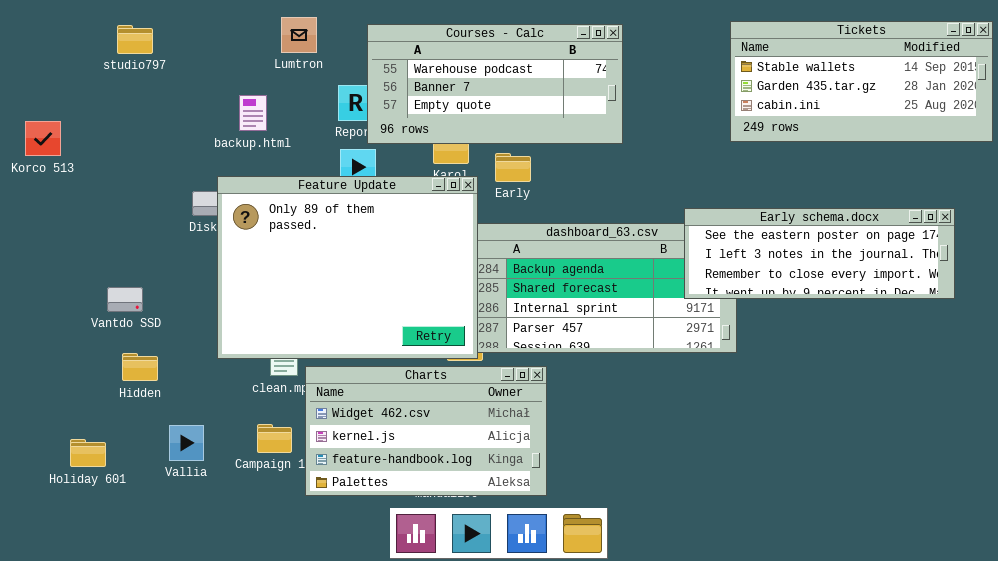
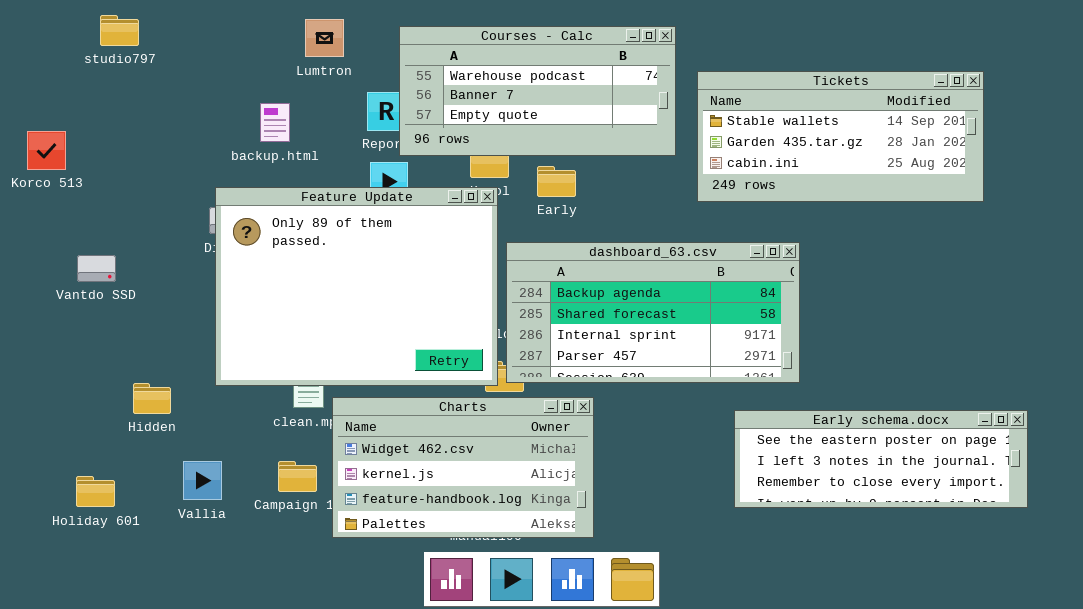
Tickets: [730,21,993,142] -> [697,71,984,202], moved
studio797: [117,25,153,54] -> [100,15,139,46], moved
Feature Update: [217,176,478,359] -> [215,187,498,386], moved
Early schema.docx: [684,208,955,299] -> [734,410,1028,508], moved
Vantdo SSD: [107,287,143,312] -> [77,255,116,282], moved

